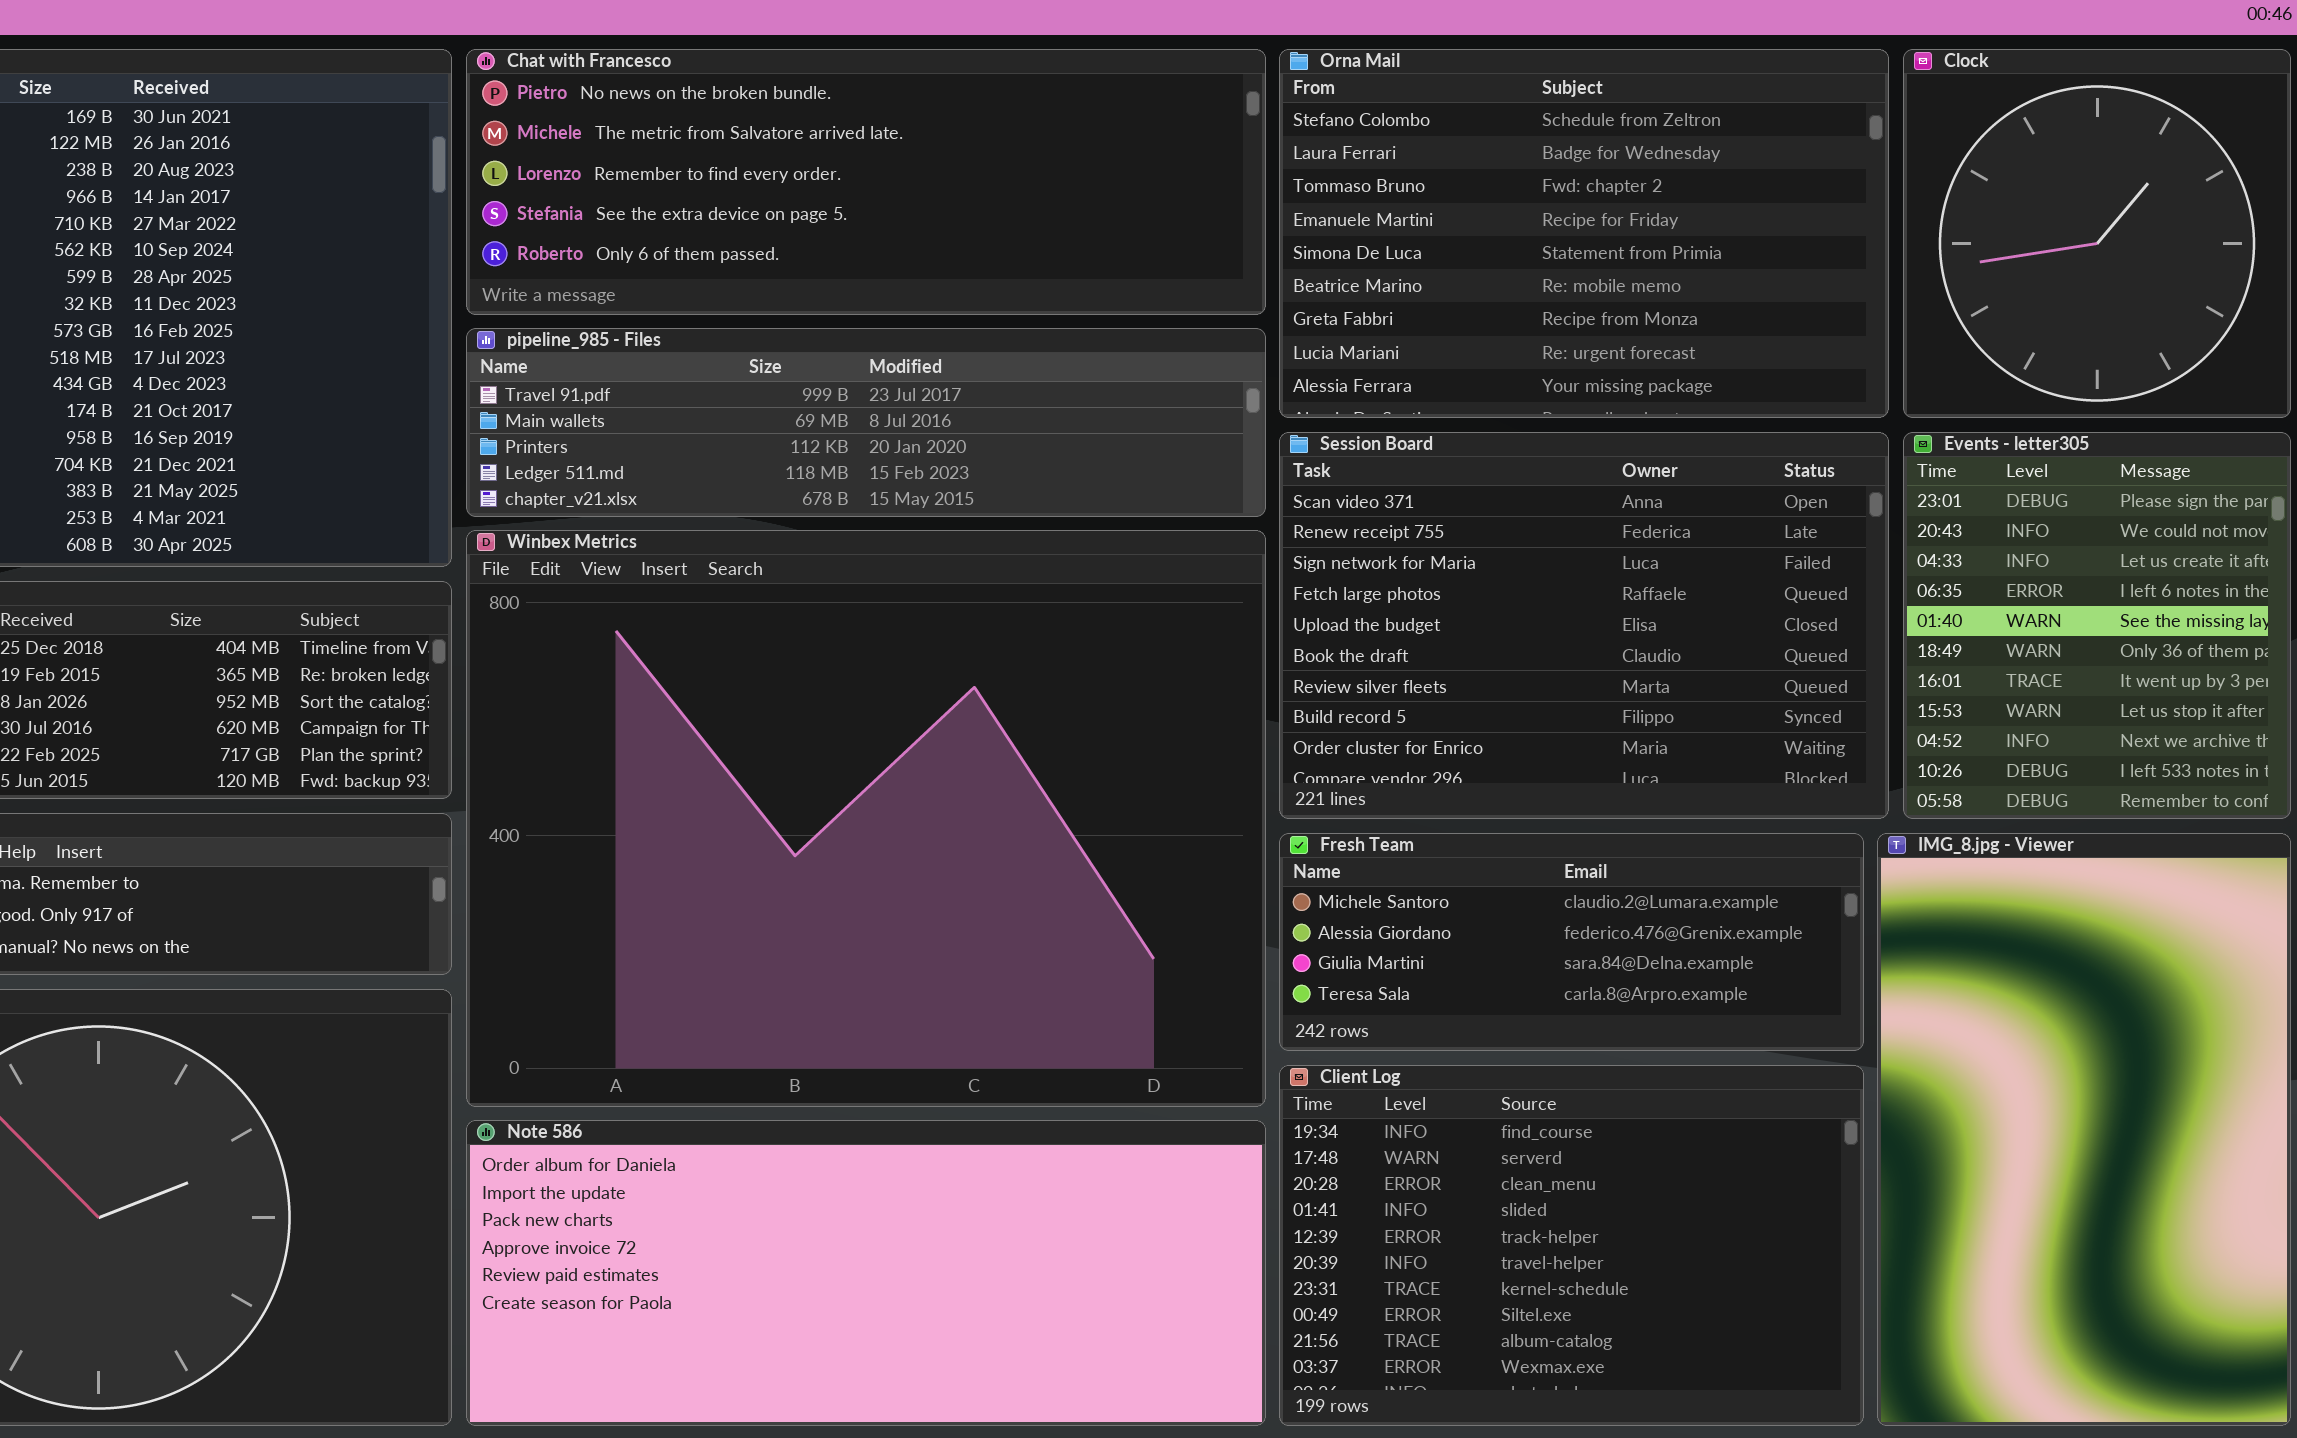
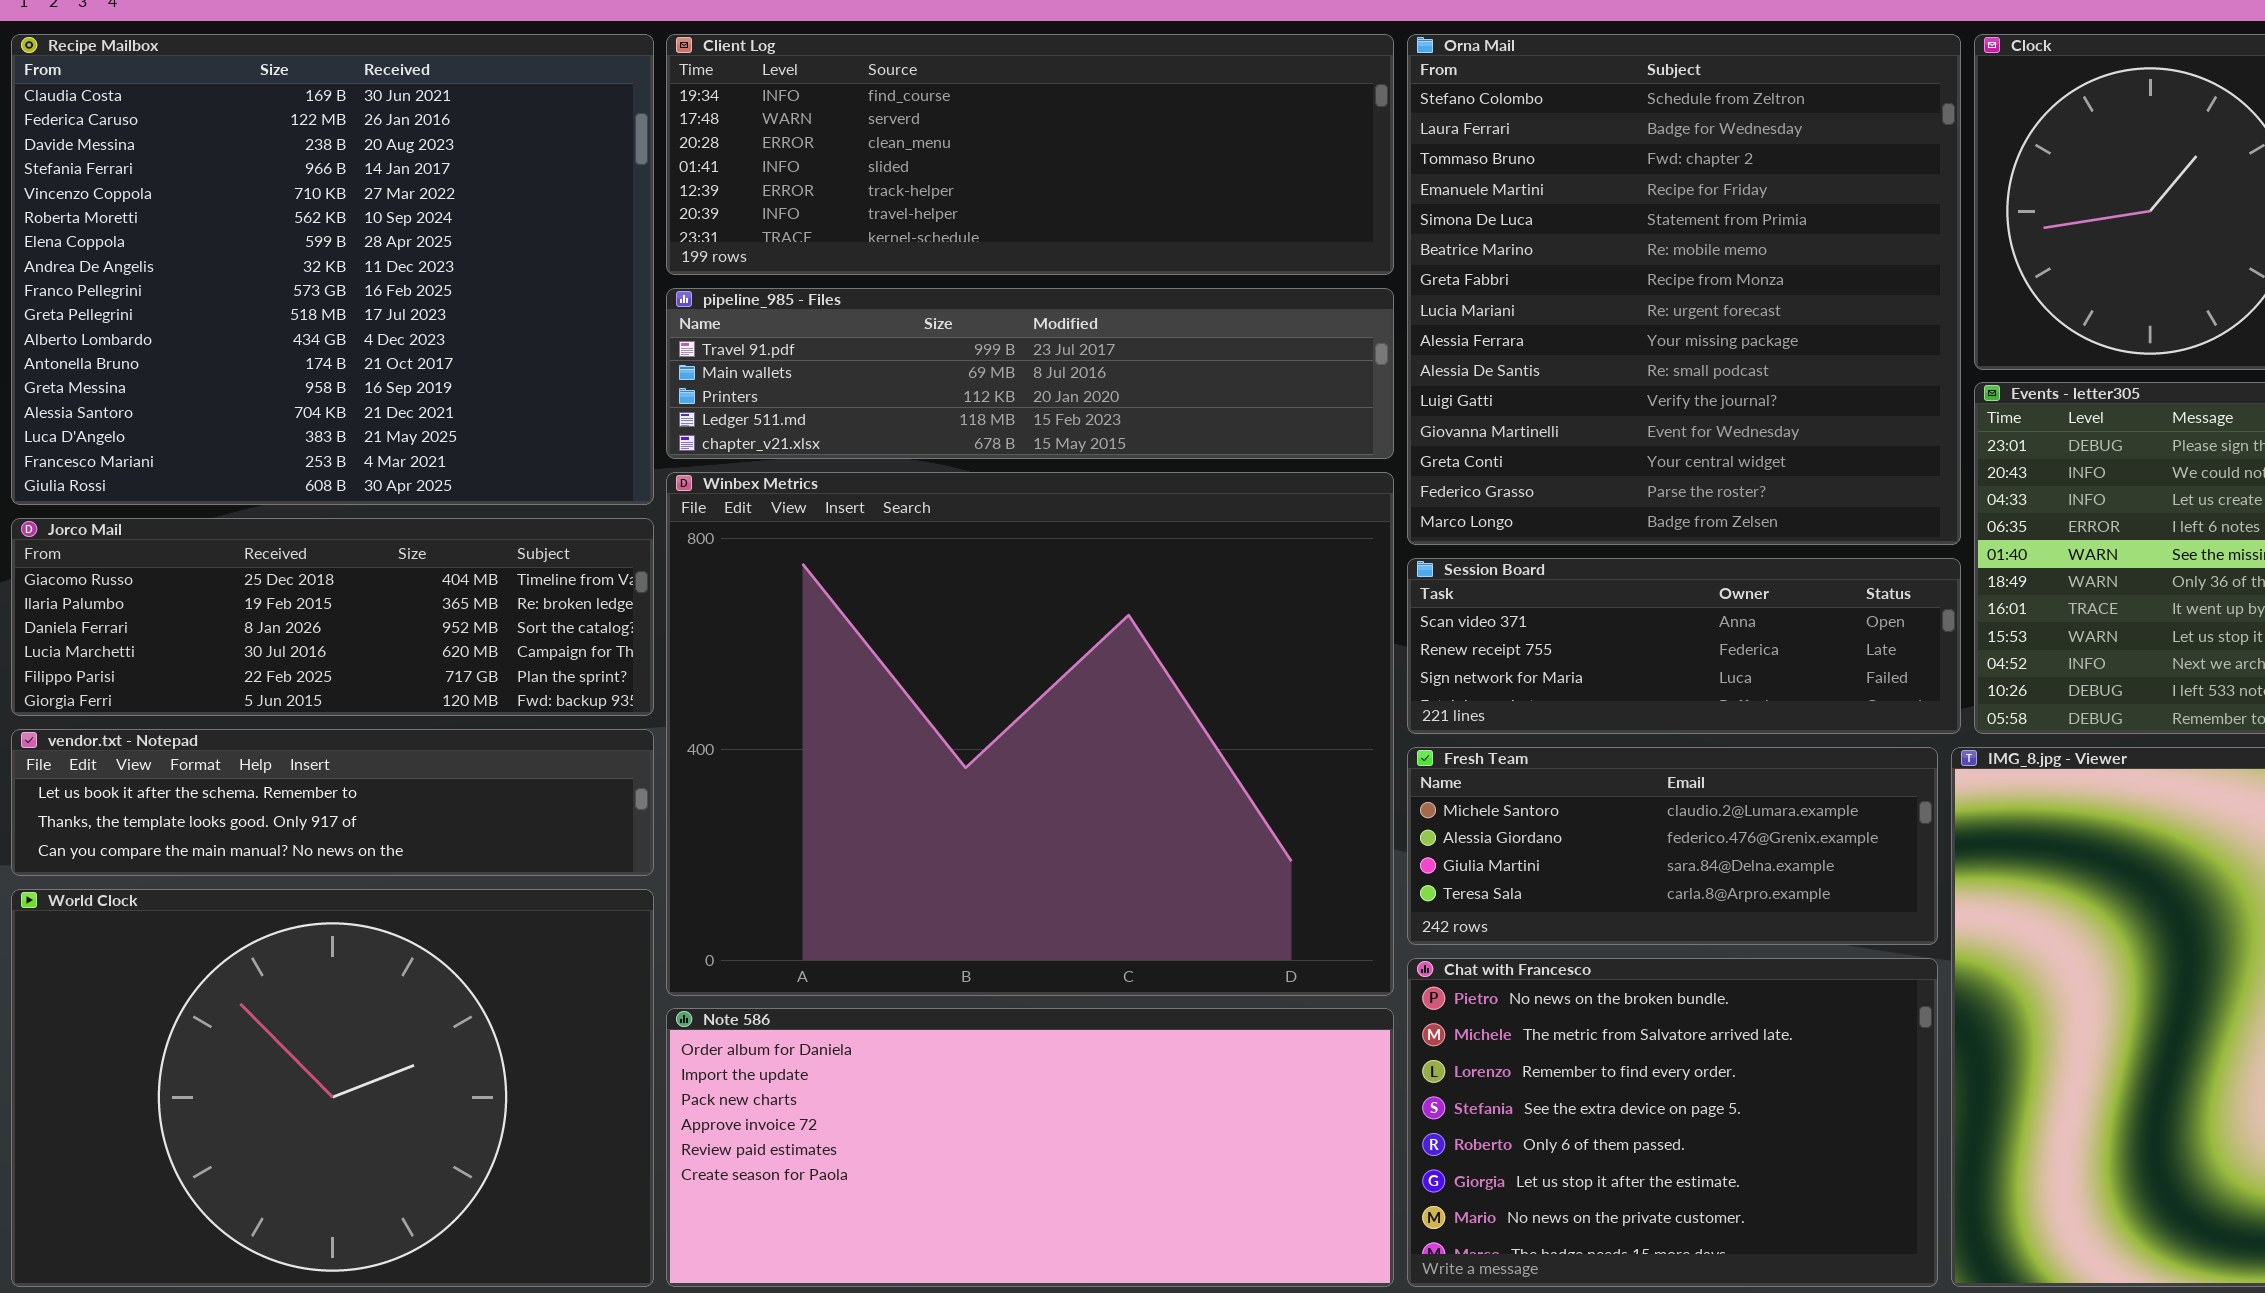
Chat with Francesco: [466,49,1266,315] -> [1407,958,1938,1287], moved, resized
Orna Mail: [1279,49,1889,418] -> [1407,34,1961,545], resized
Session Board: [1279,432,1889,819] -> [1407,558,1961,734], resized
Client Log: [1279,1065,1864,1426] -> [666,34,1394,275], moved, resized

